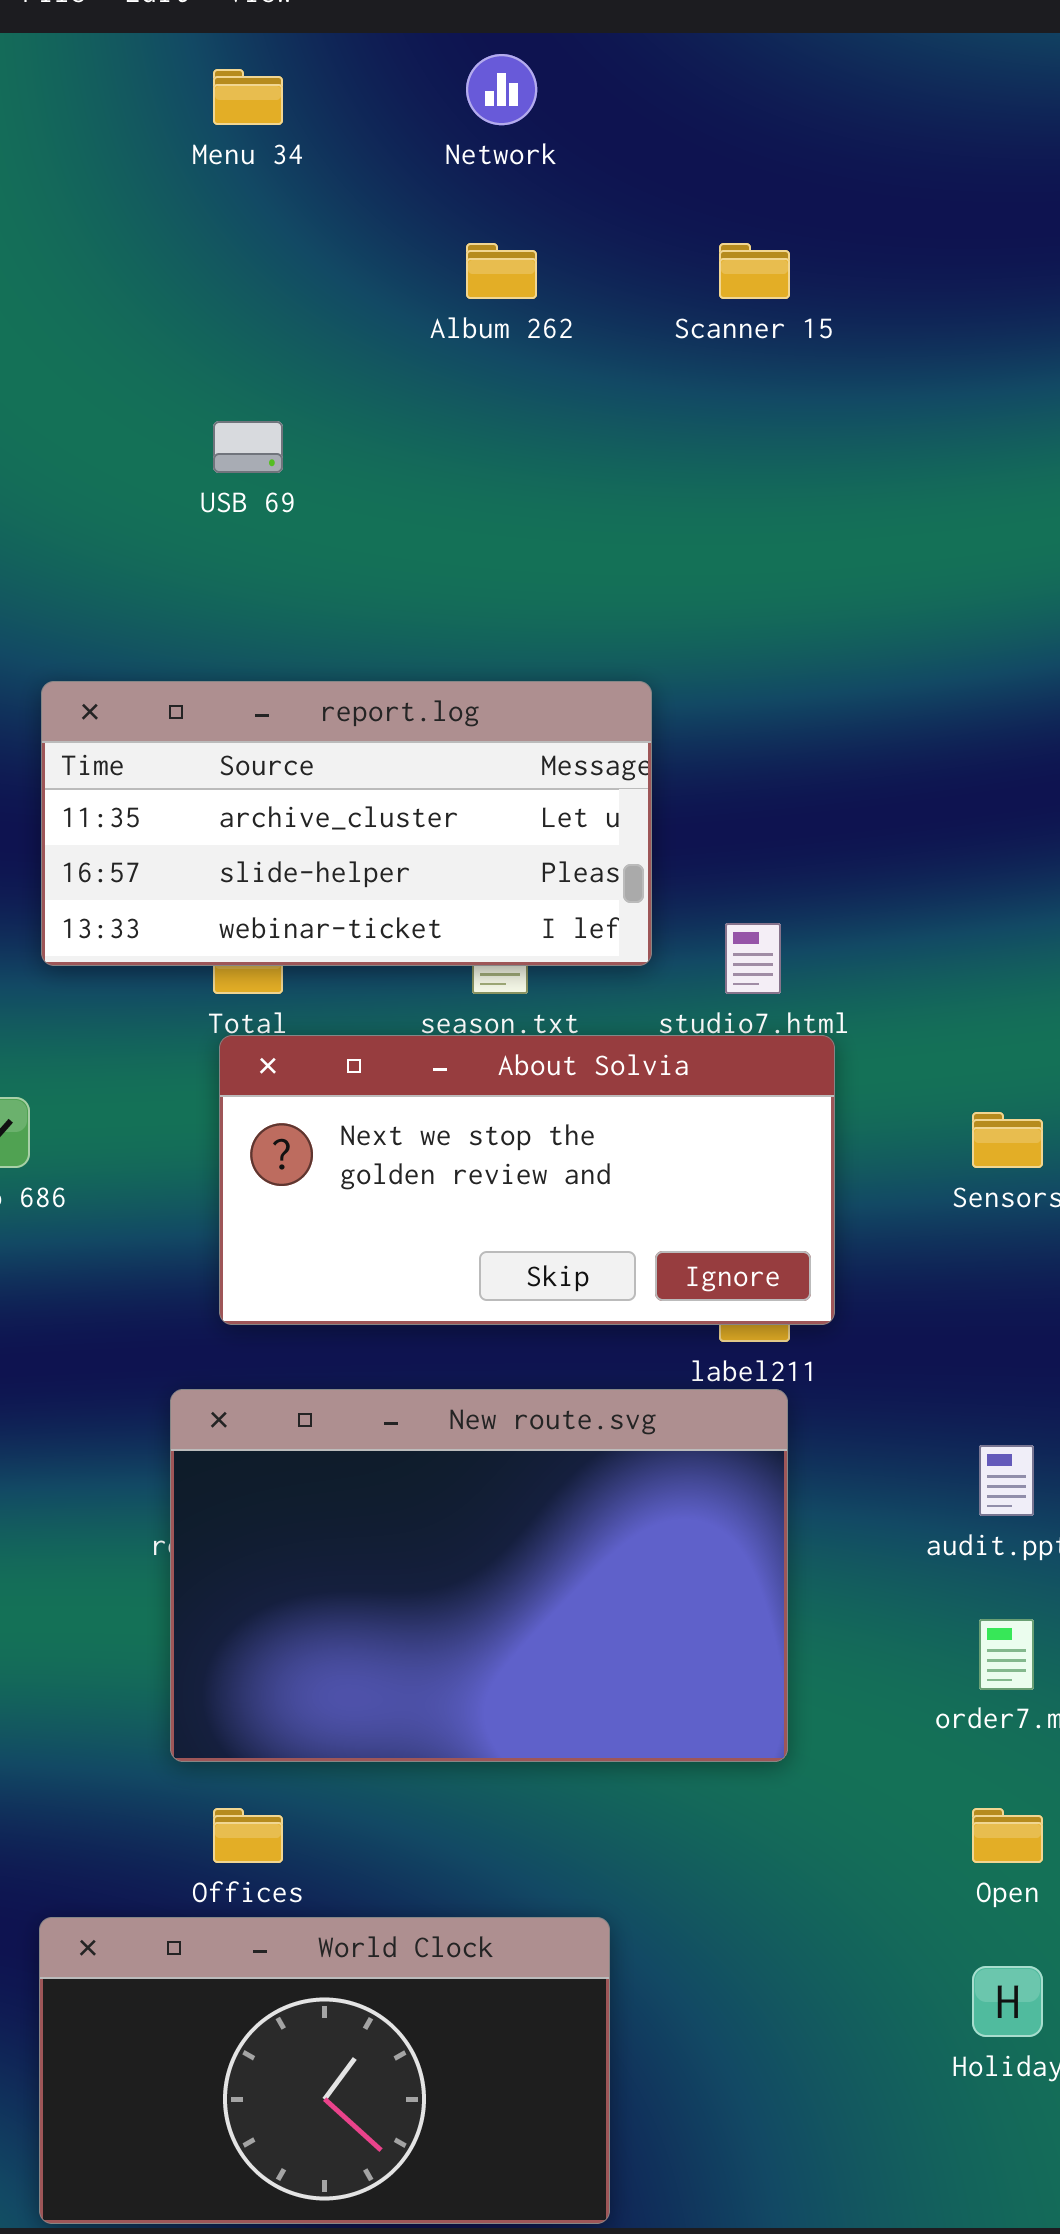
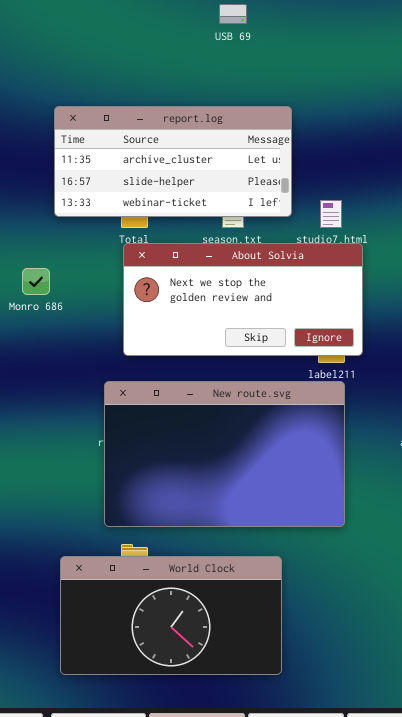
USB 69: [213,421,283,473] -> [219,4,247,24], moved
World Clock: [39,1917,610,2224] -> [60,556,282,675], moved

